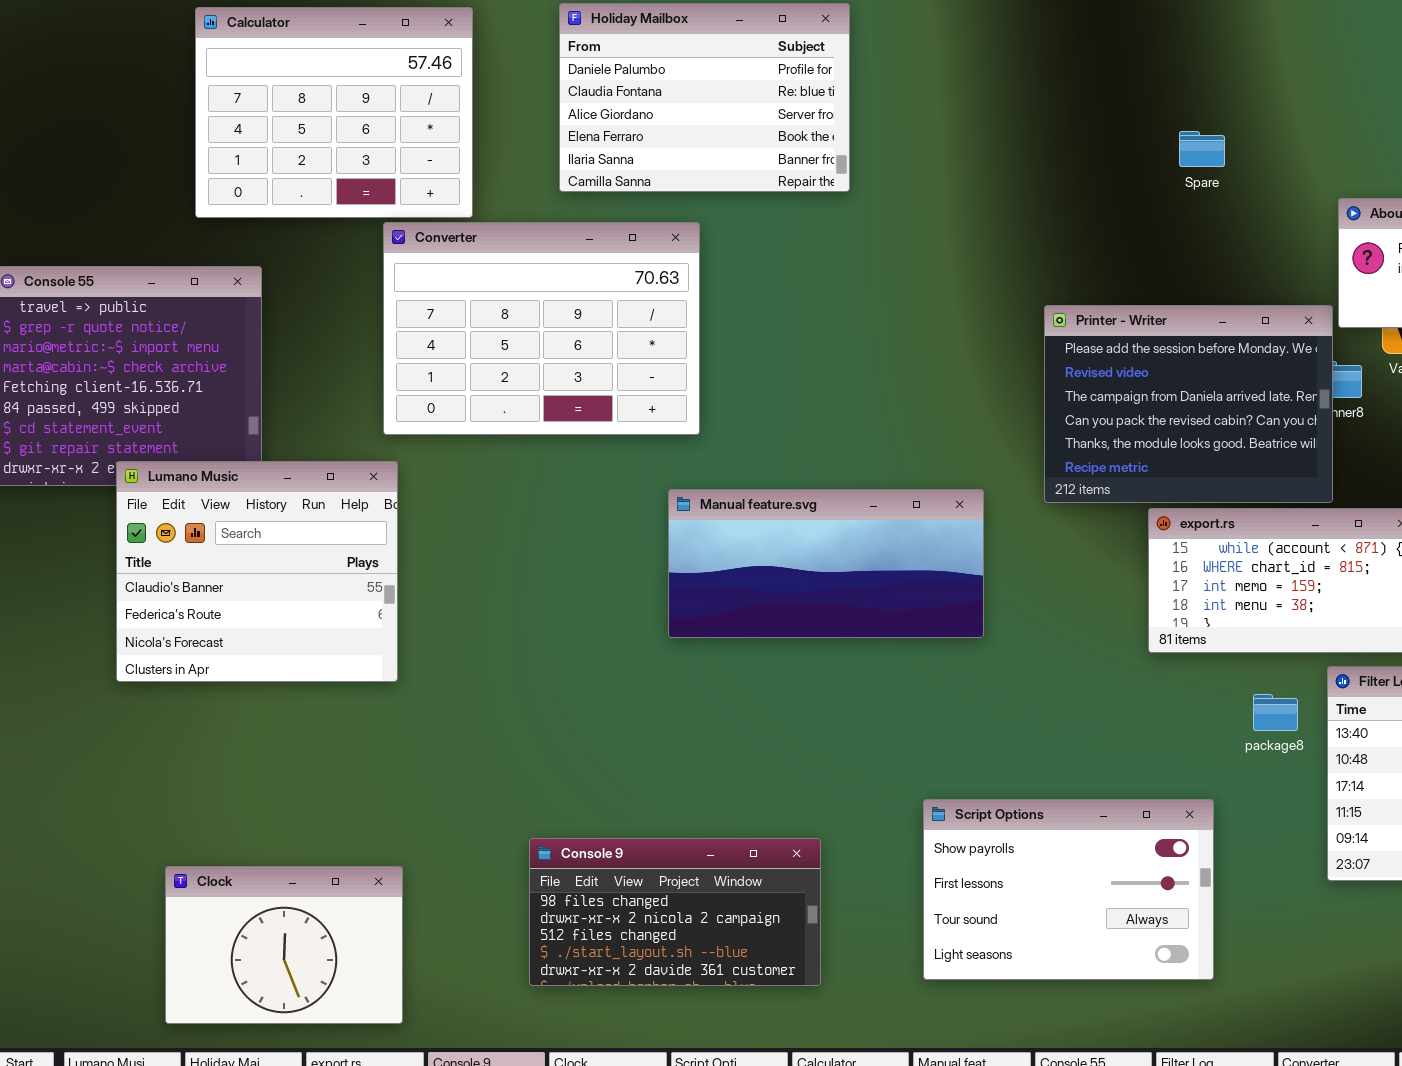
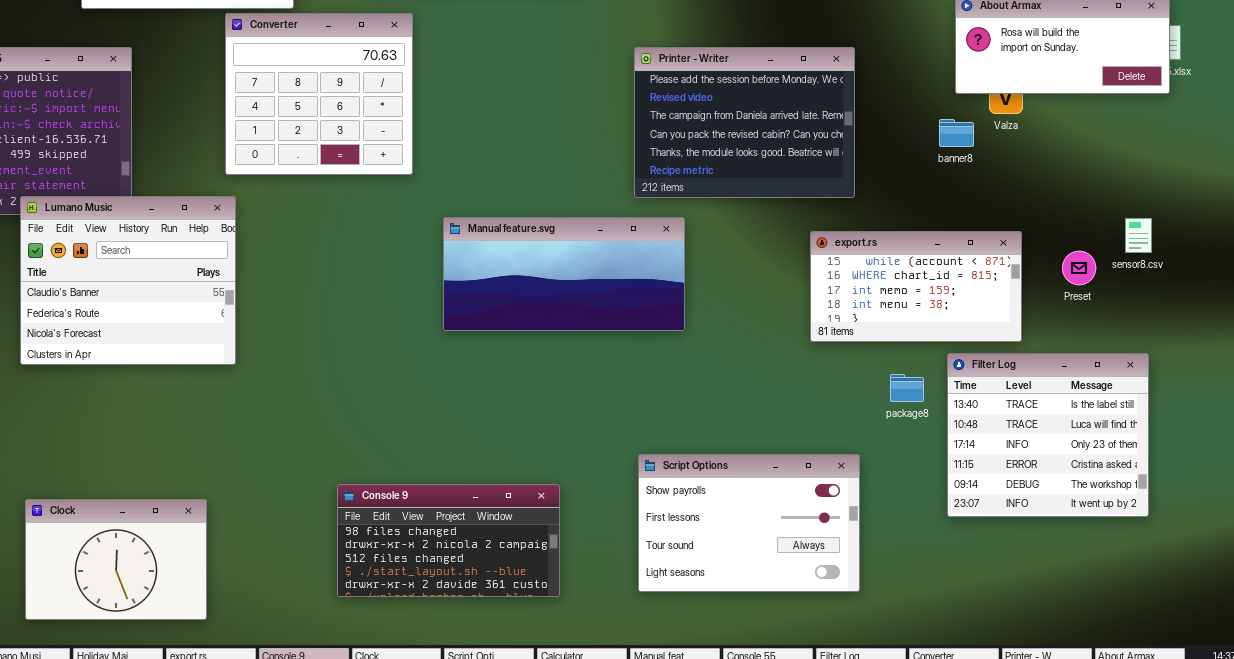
Converter: [383,222,700,435] -> [225,13,413,175], resized
Printer - Writer: [1044,305,1333,503] -> [634,47,855,198], moved
Clock: [165,866,403,1024] -> [25,499,207,620], moved

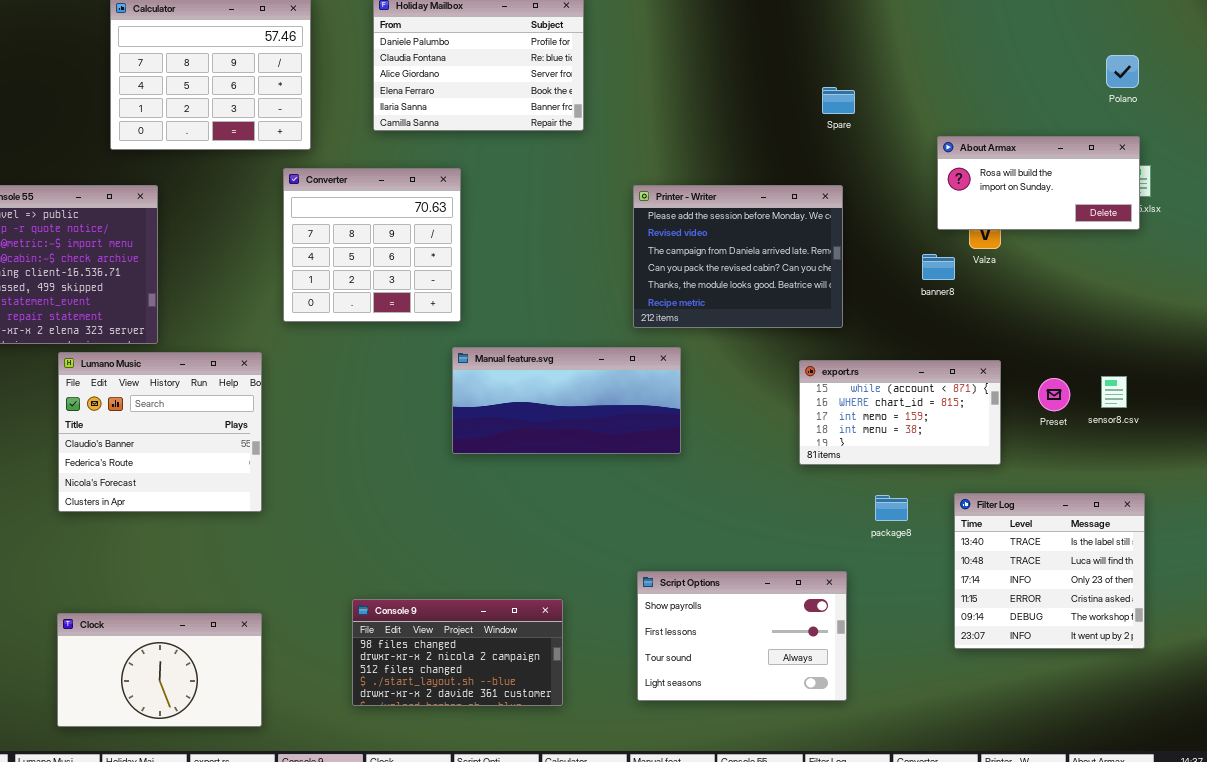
Converter: [225,13,413,175] -> [283,168,461,322], moved
Lumano Music: [20,196,236,365] -> [58,352,262,512], moved
sensor8.csv: [1125,218,1152,253] -> [1101,376,1127,408], moved
Filter Log: [947,353,1149,517] -> [954,493,1145,649], moved
Clock: [25,499,207,620] -> [57,613,262,727], resized

